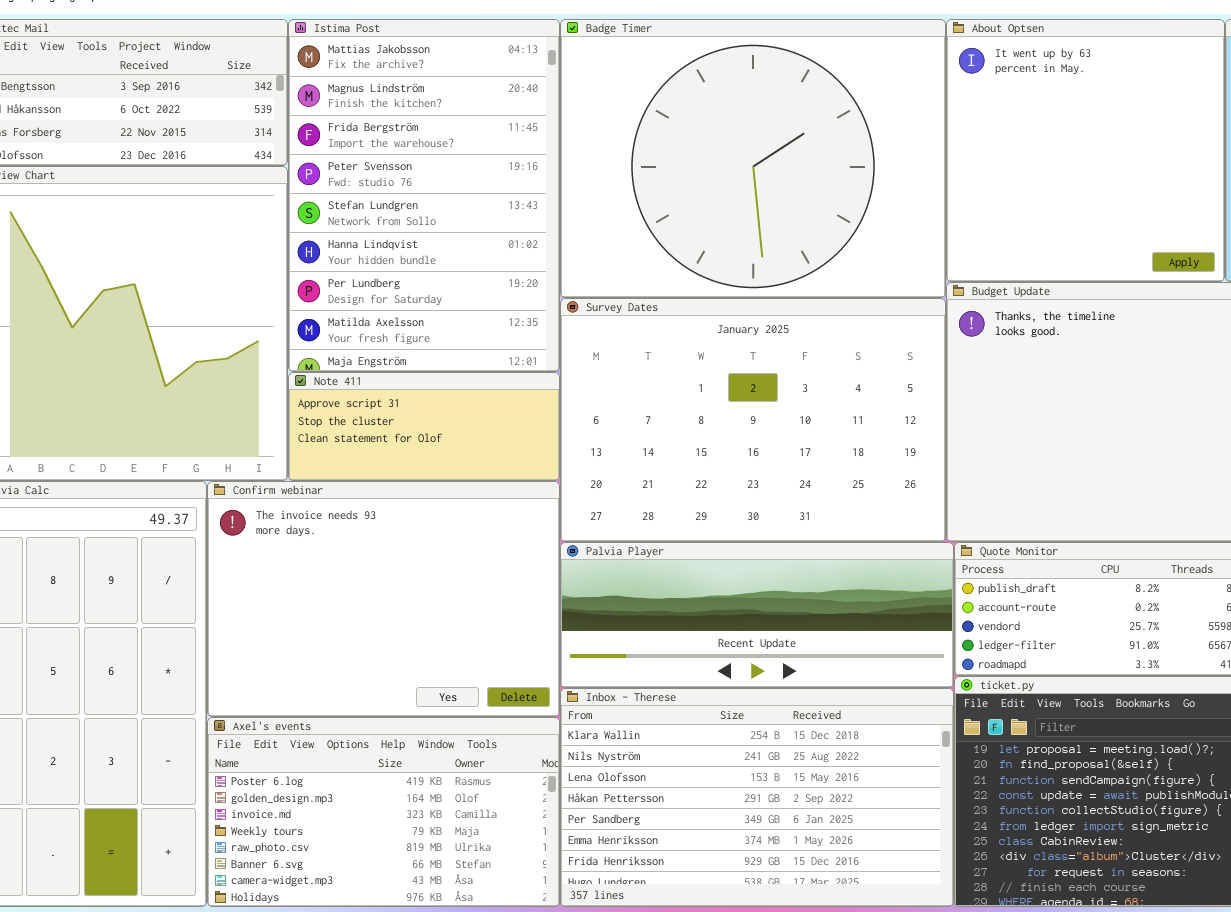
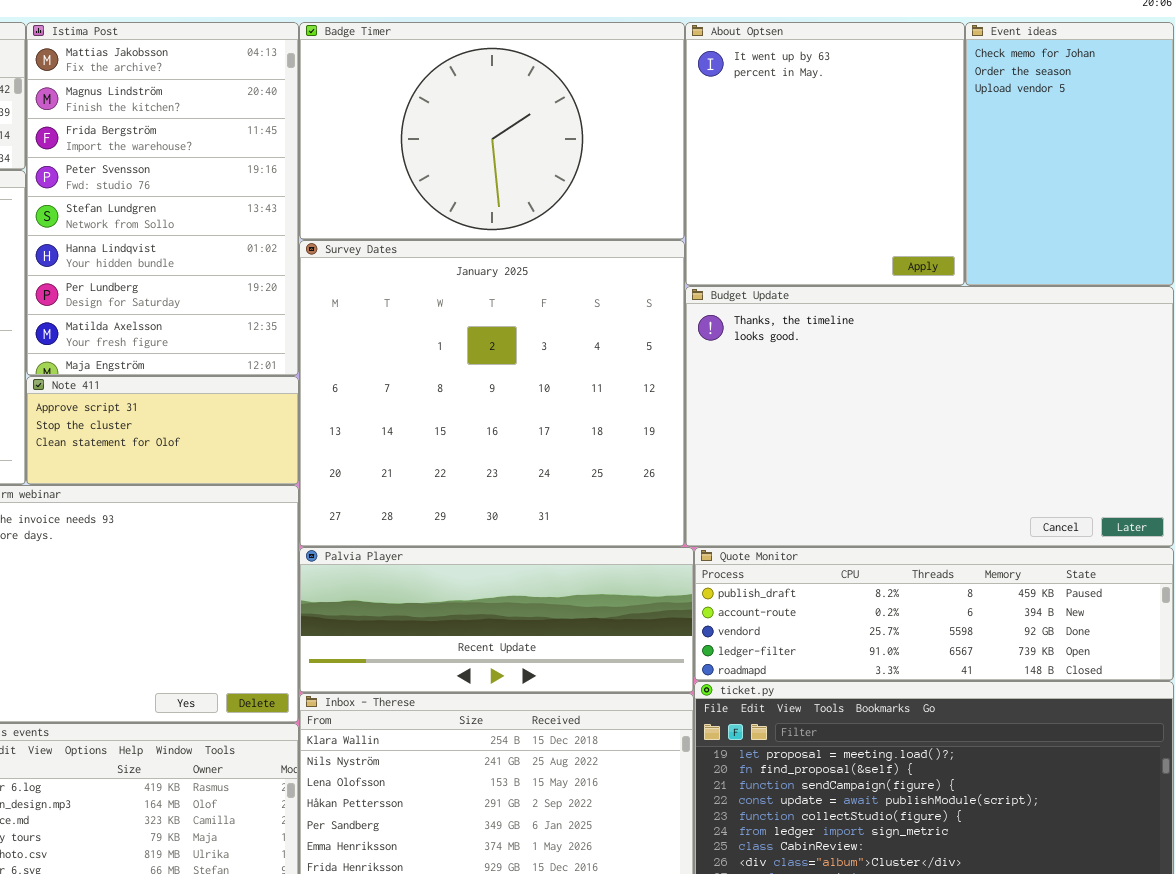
Badge Timer: [560,19,946,298] -> [299,22,685,240], resized
Survey Dates: [560,298,946,542] -> [299,240,685,547], resized

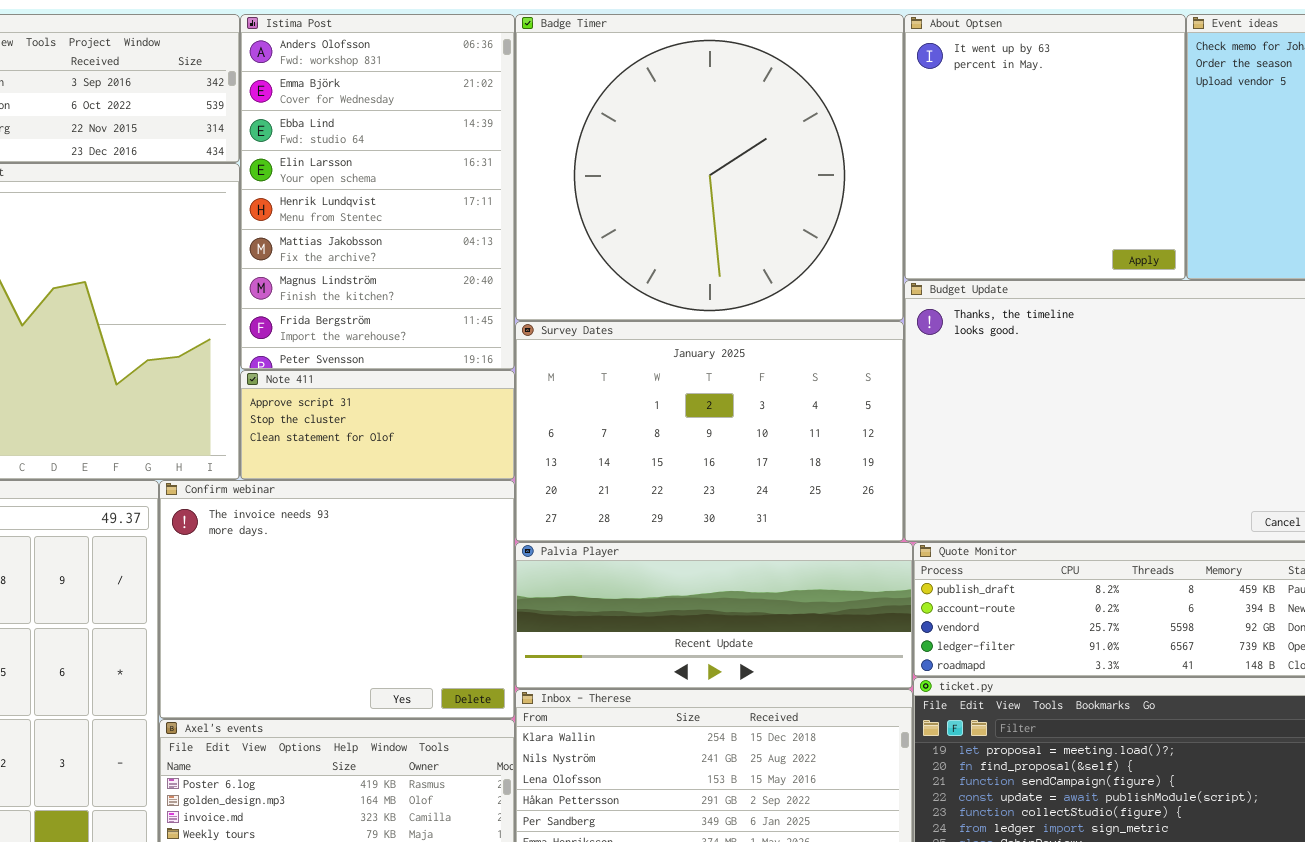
Istima Post: [26,22,299,376] -> [240,14,515,370], scrolled up 5 rows
Badge Timer: [299,22,685,240] -> [515,14,904,321], resized
Survey Dates: [299,240,685,547] -> [515,321,904,542], resized

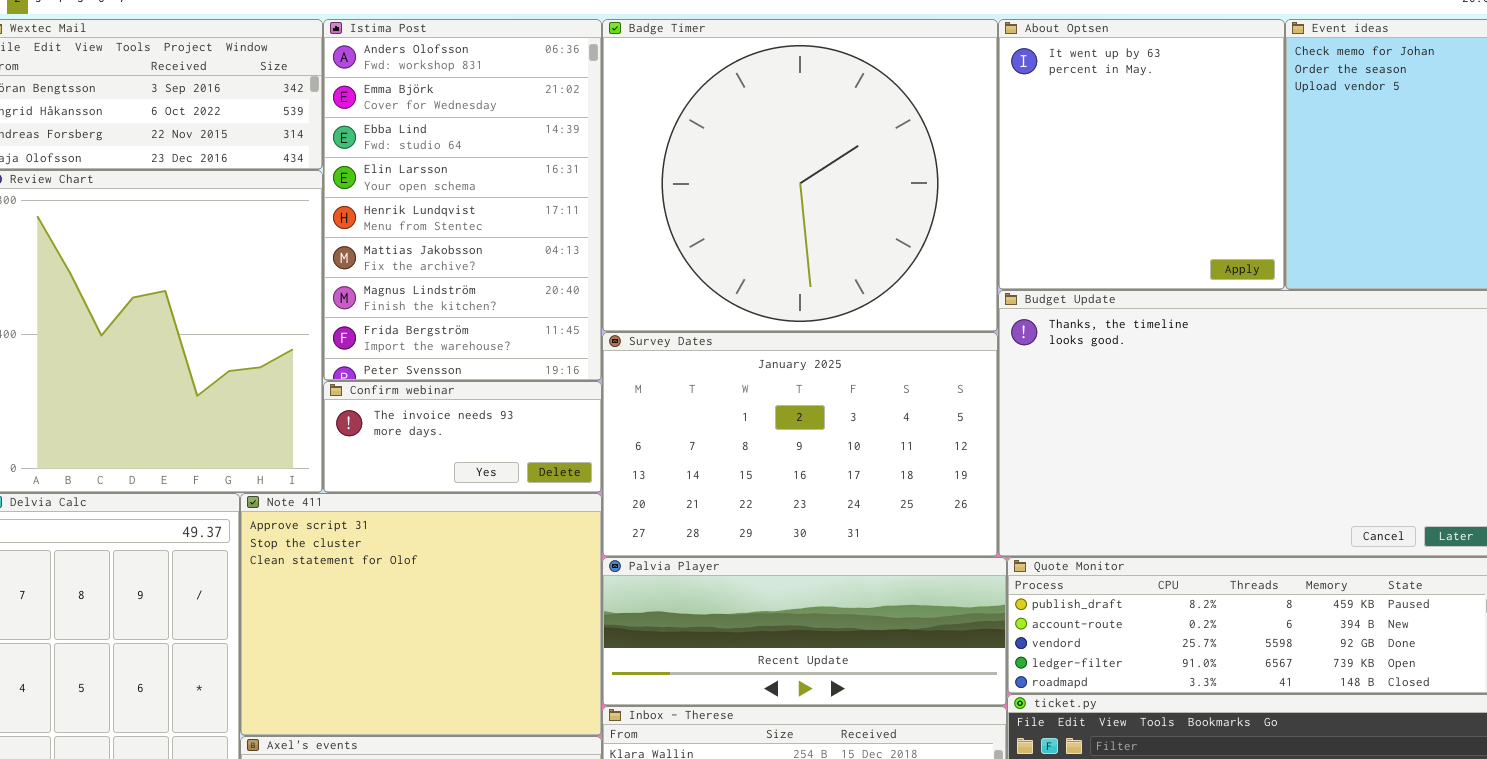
Note 411: [240,370,515,480] -> [240,493,602,736], moved, resized
Confirm webinar: [159,480,515,719] -> [323,381,602,493], moved, resized

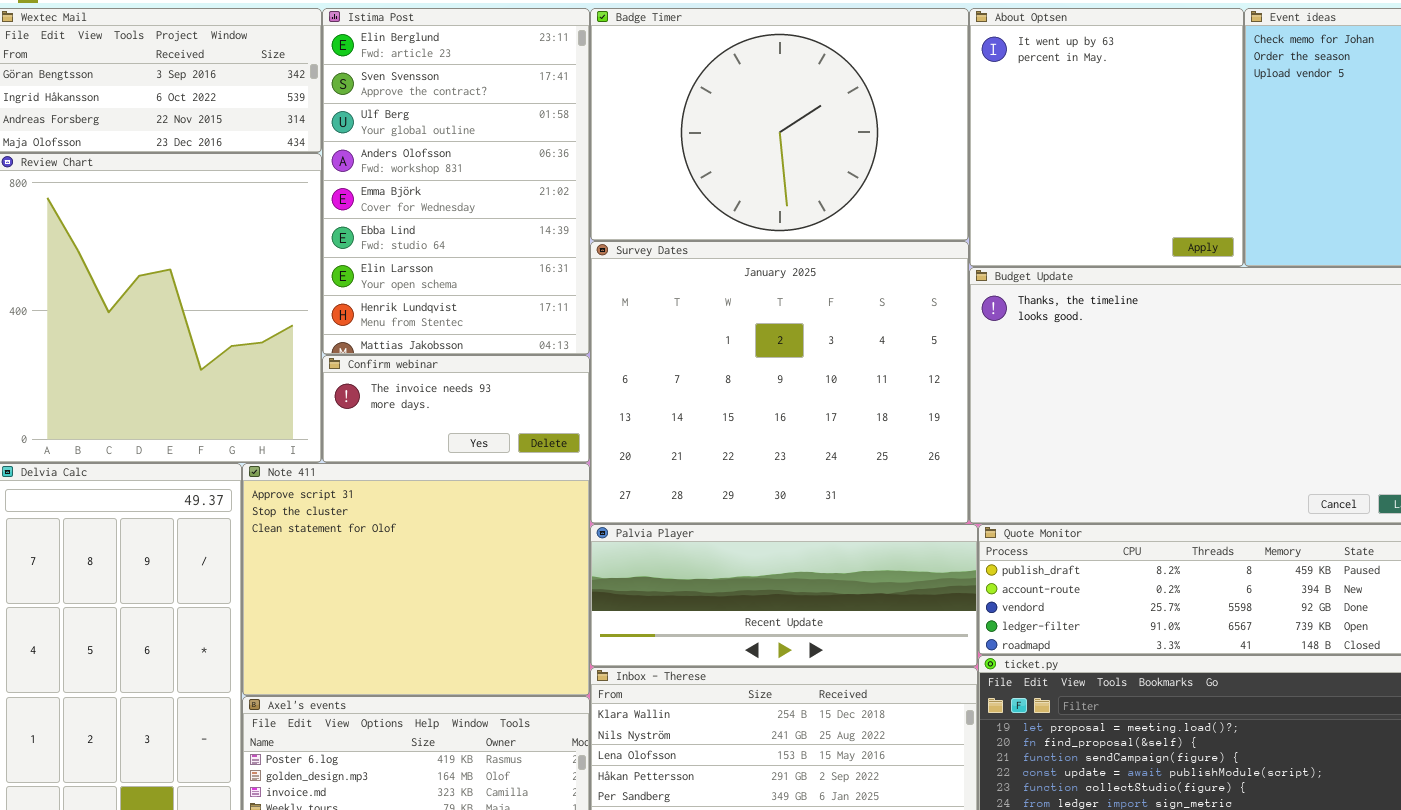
Istima Post: [323,19,602,381] -> [322,8,590,355], scrolled up 3 rows
Badge Timer: [602,19,998,332] -> [590,8,969,241], resized
Survey Dates: [602,332,998,557] -> [590,241,969,524], resized

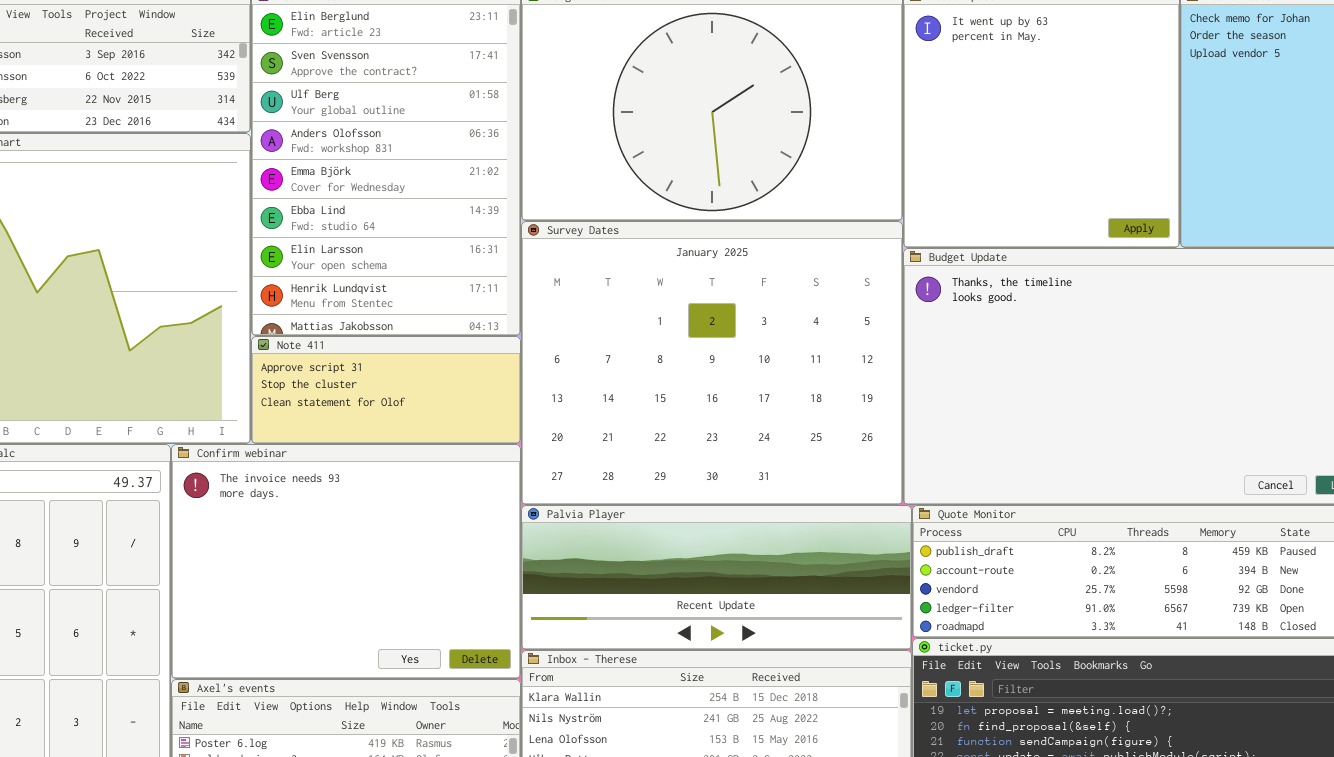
Confirm webinar: [322,355,590,463] -> [171,444,521,679], moved, resized
Note 411: [242,463,590,696] -> [251,336,521,444], moved, resized

